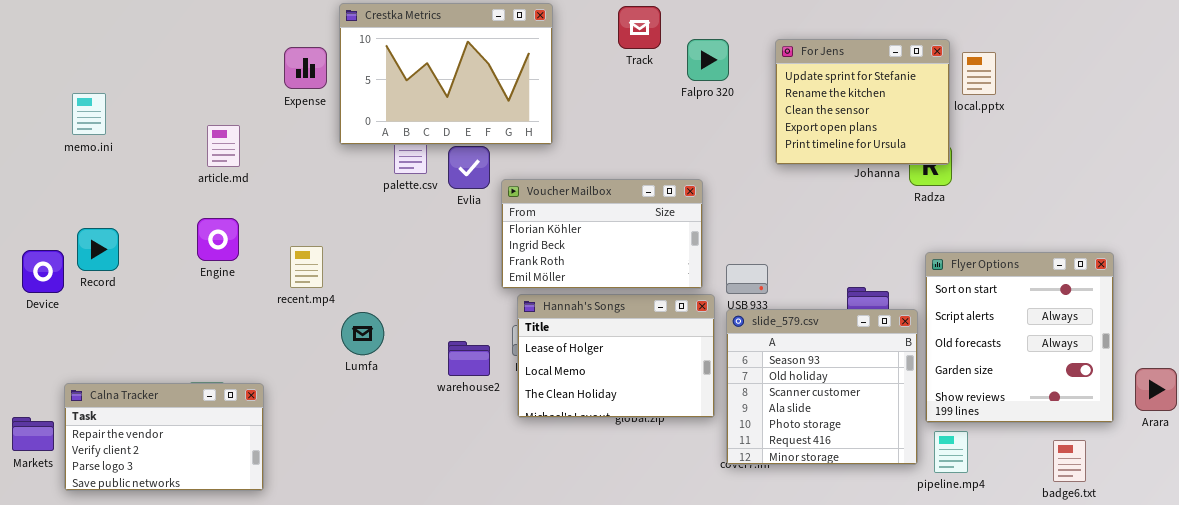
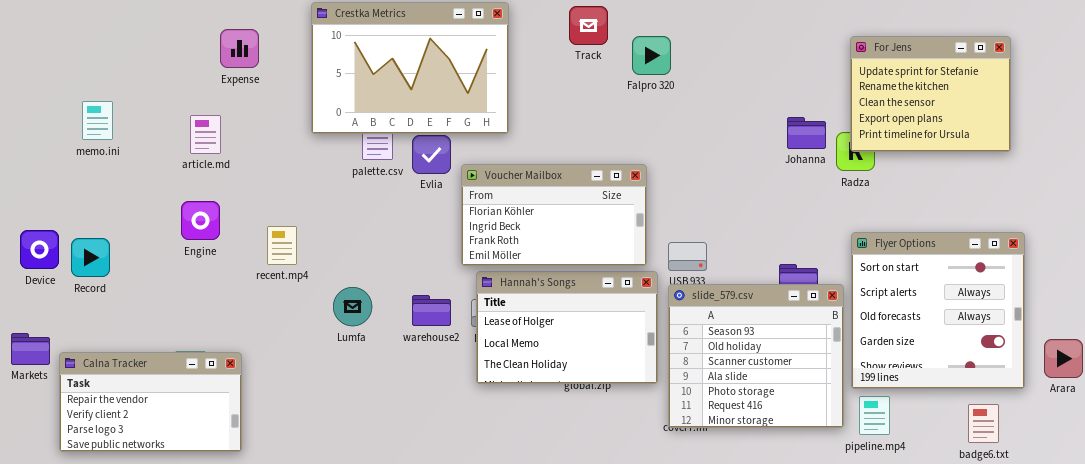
For Jens: [775,39,950,165] -> [850,36,1011,152], moved
Expense: [284,47,327,89] -> [220,29,259,68], moved
memo.ini: [72,93,106,135] -> [82,101,113,140], moved
Record: [77,228,119,271] -> [71,238,110,277], moved
Lumfa: [341,312,384,355] -> [333,287,372,326], moved
warehouse2: [448,341,490,376] -> [412,295,451,326], moved
Markets: [12,417,54,451] -> [11,333,50,365], moved

